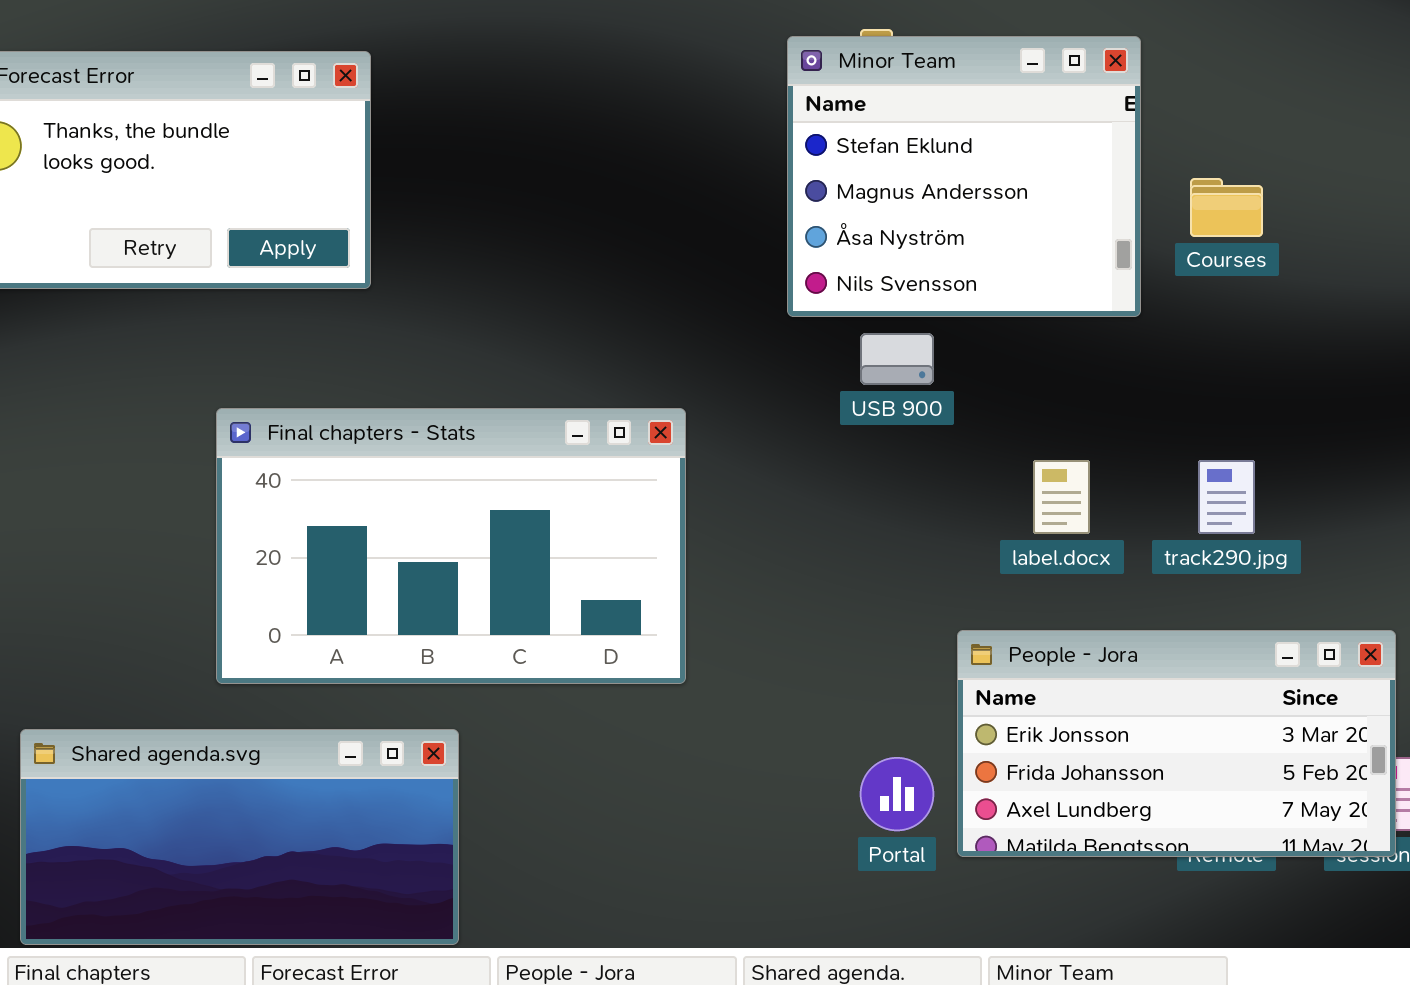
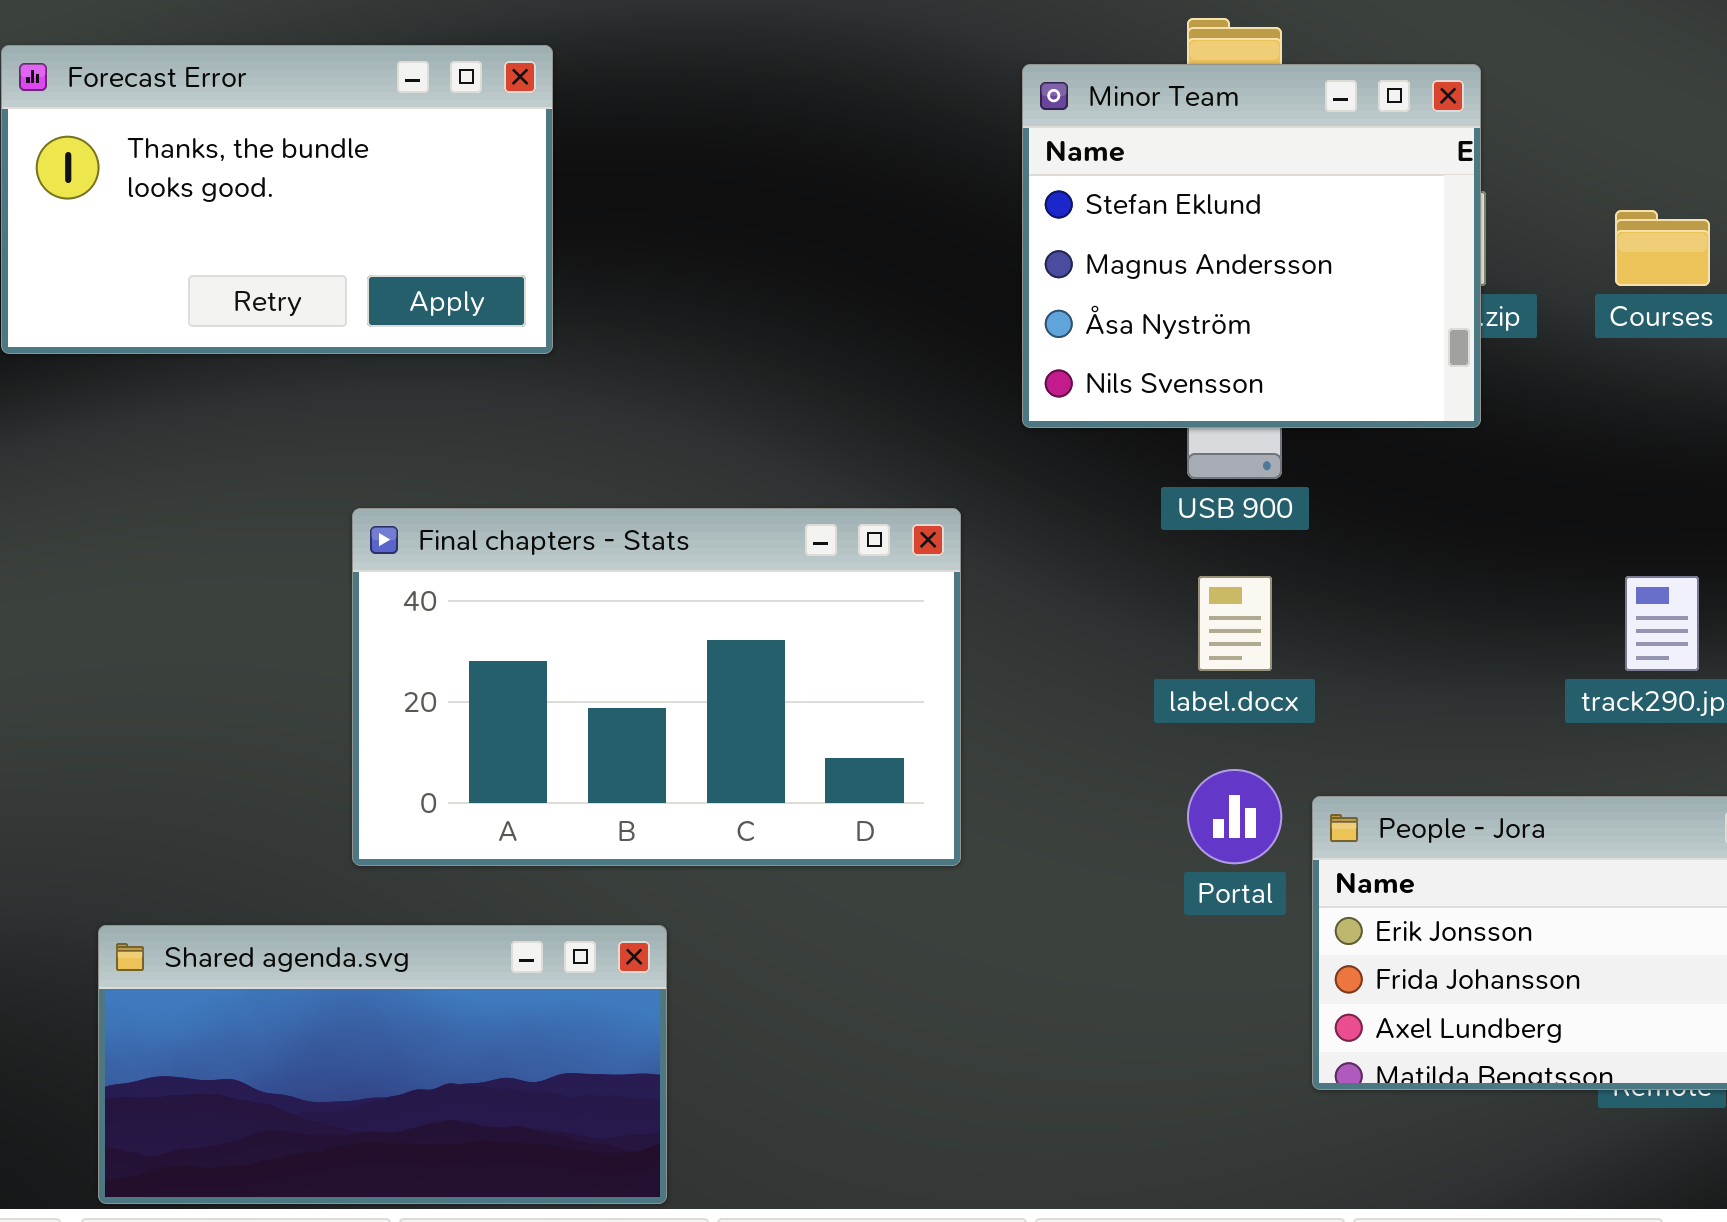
Minor Team: [787,36,1141,317] -> [1022,64,1481,428], moved
label.docx: [1033,460,1090,534] -> [1198,576,1272,671], moved
Portal: [860,757,934,831] -> [1187,769,1282,864], moved

